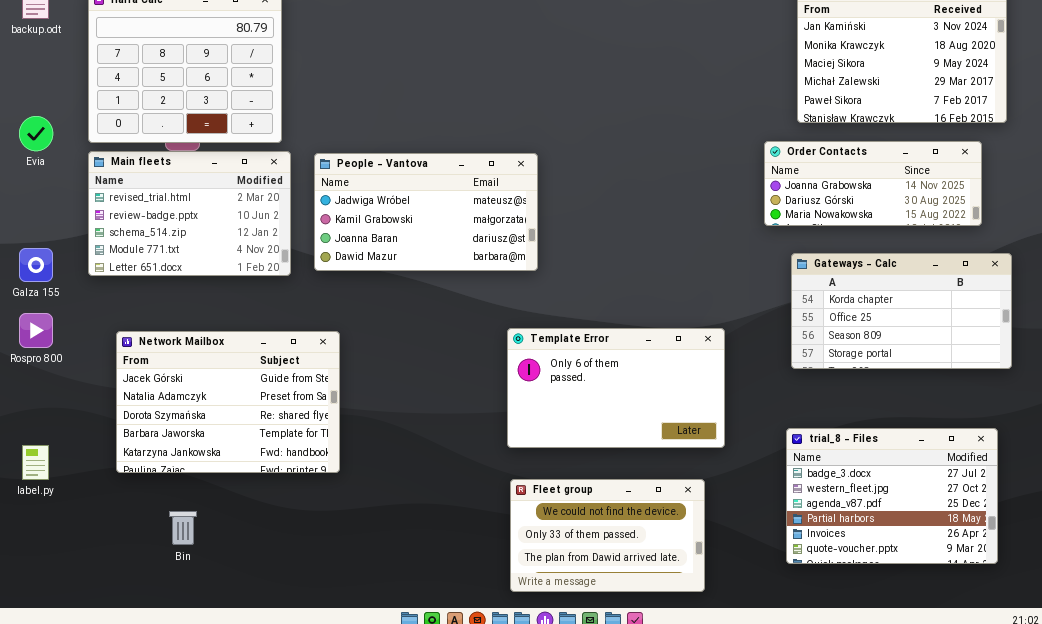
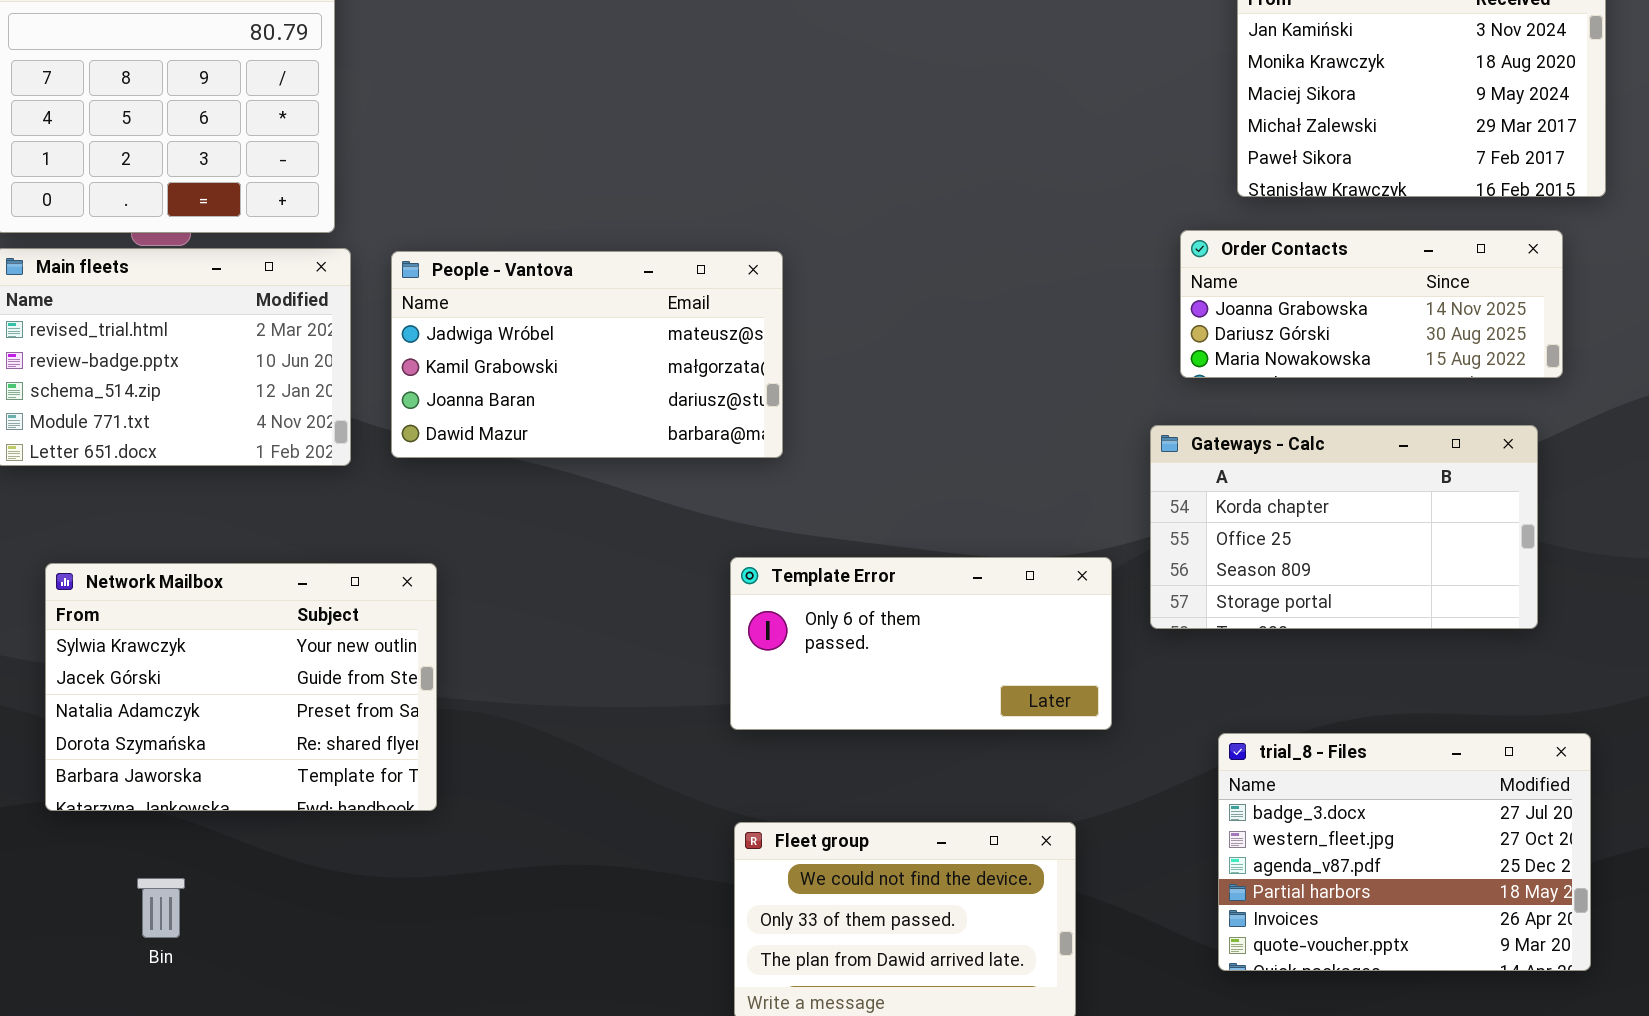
Gateways - Calc: [791,253,1012,369] -> [1150,425,1538,629], moved
Template Error: [507,328,725,448] -> [730,557,1112,730], resized
Network Mailbox: [116,331,340,473] -> [45,563,437,811], scrolled up 1 row

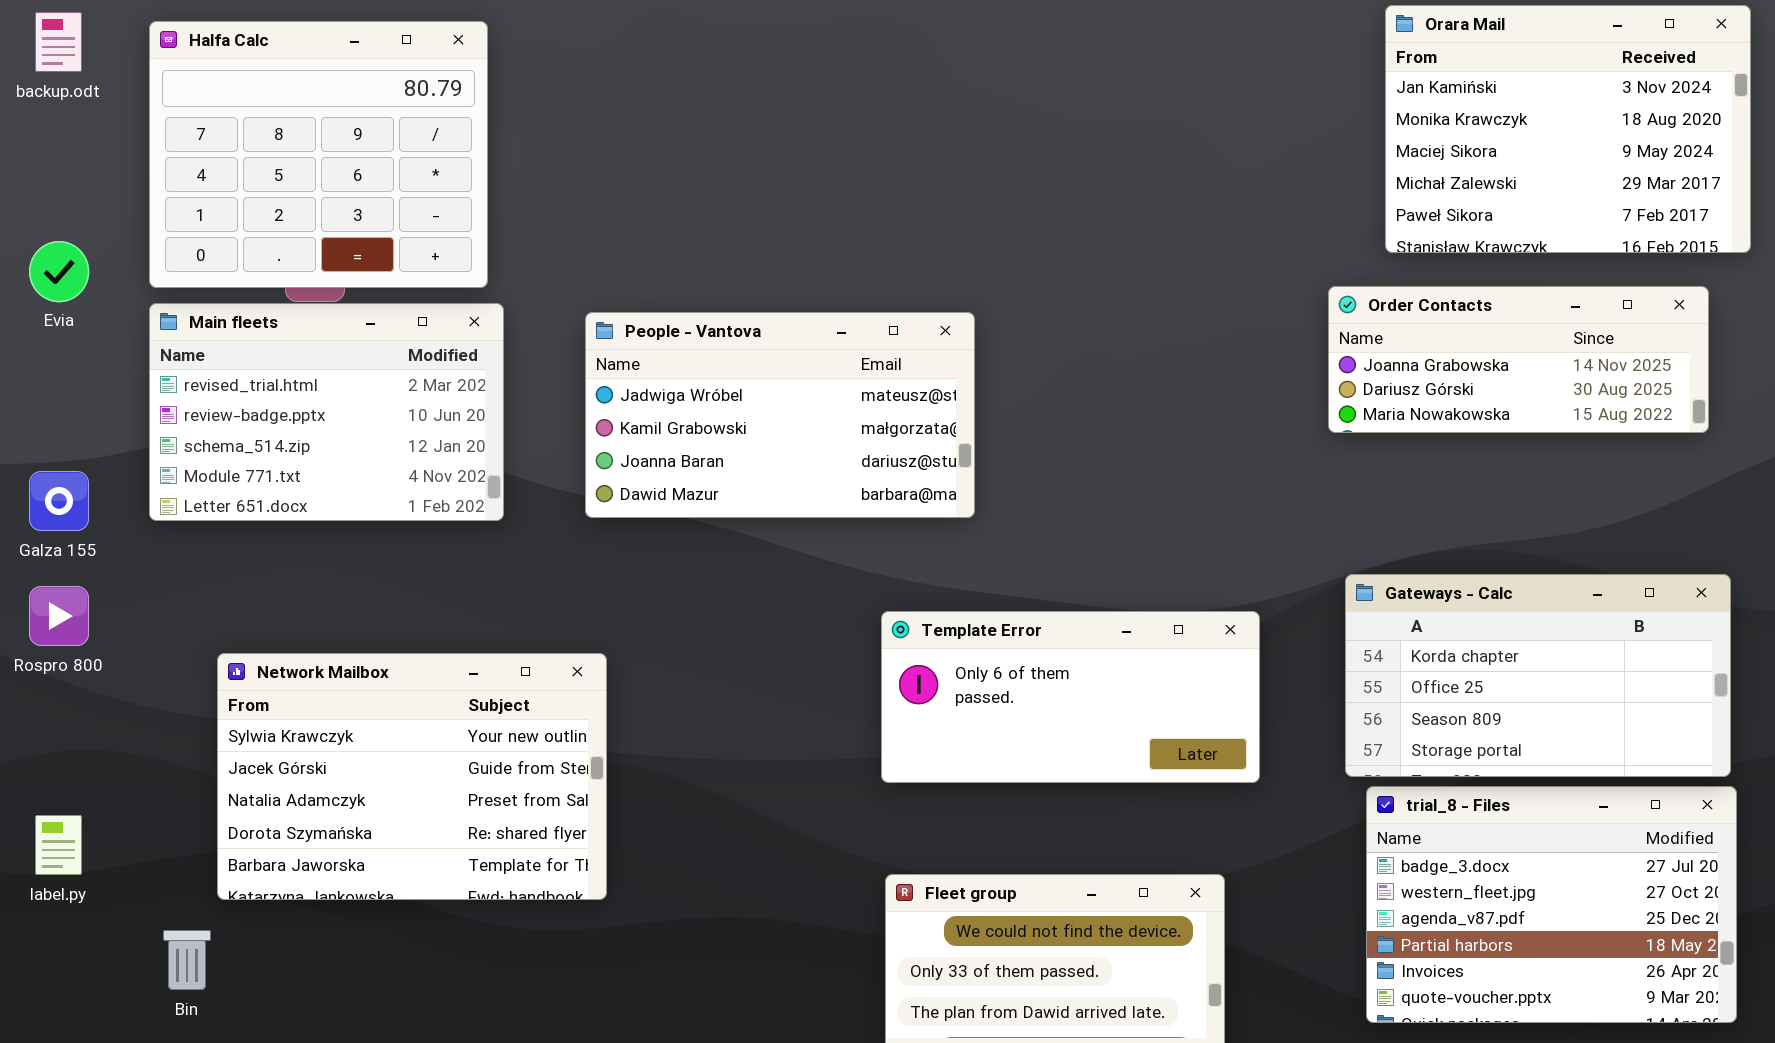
People - Vantova: [391,251,783,458] -> [585,312,975,518], moved
Gateways - Calc: [1150,425,1538,629] -> [1345,574,1731,777], moved
Network Mailbox: [45,563,437,811] -> [217,653,607,900], moved
Bin: [137,878,185,938] -> [163,930,211,990], moved

